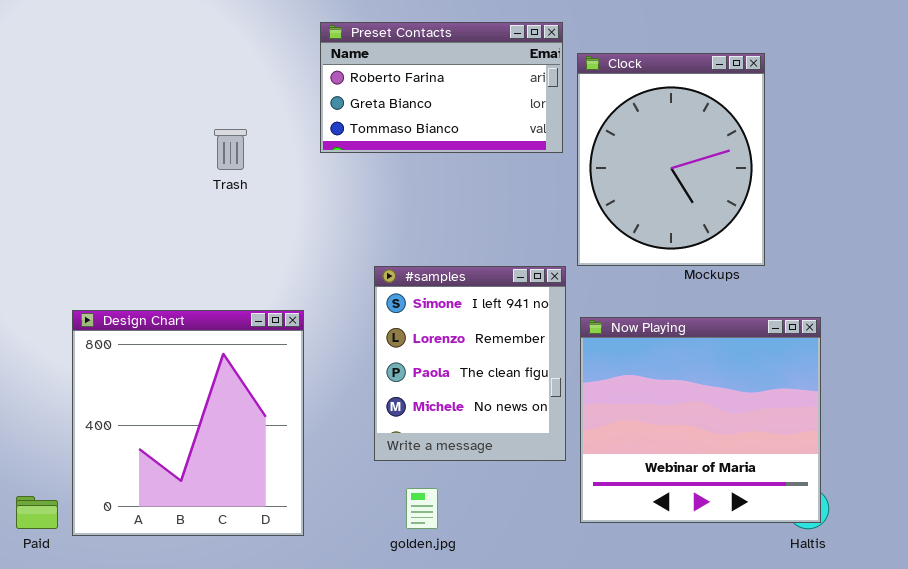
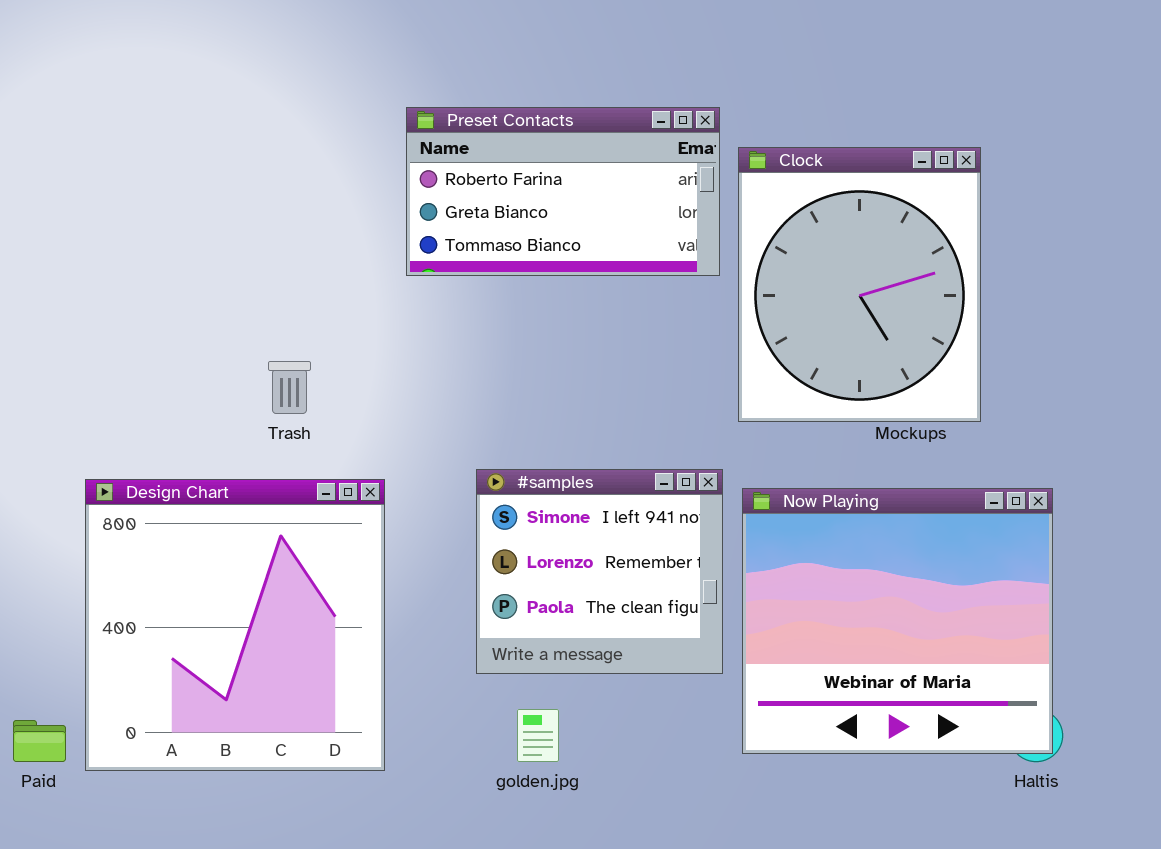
Trash: [214,129,247,170] -> [268,361,311,414], moved
#samples: [374,266,566,461] -> [476,469,723,674], resized

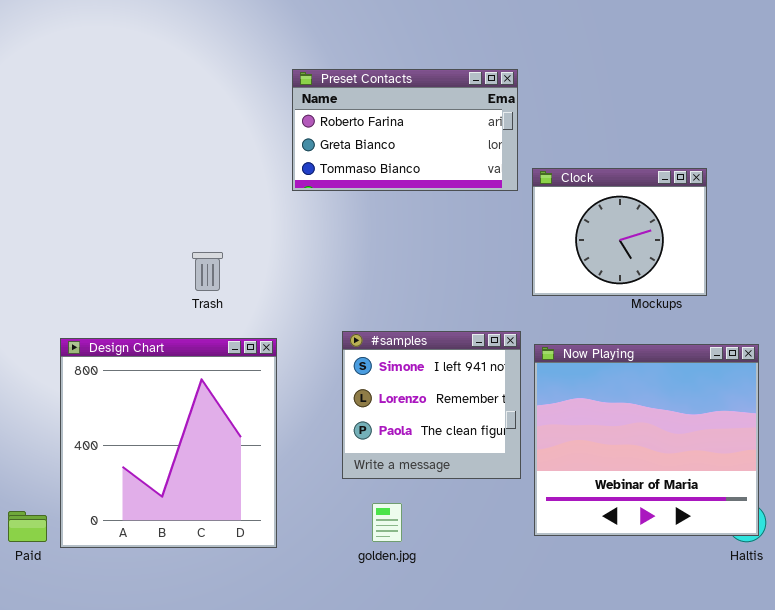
Clock: [738,147,981,422] -> [532,168,707,296], resized

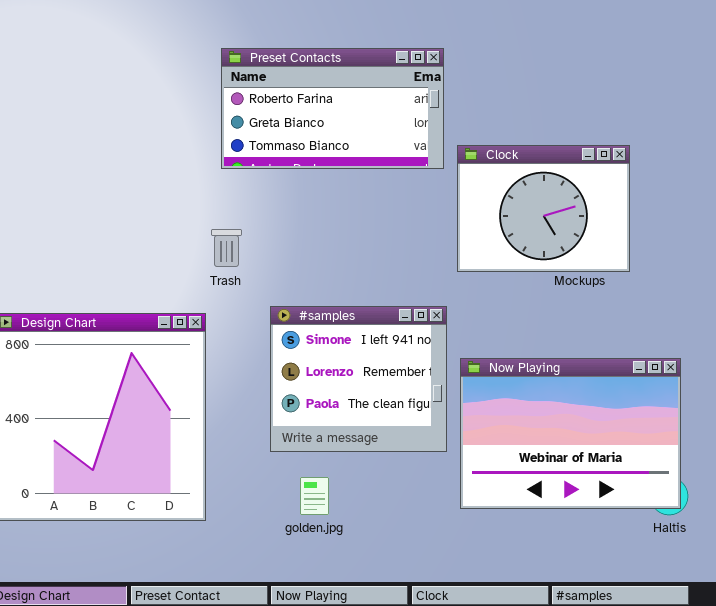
Trash: [192,252,223,291] -> [211,229,242,267], moved
Now Playing: [534,344,759,536] -> [460,358,681,509], resized

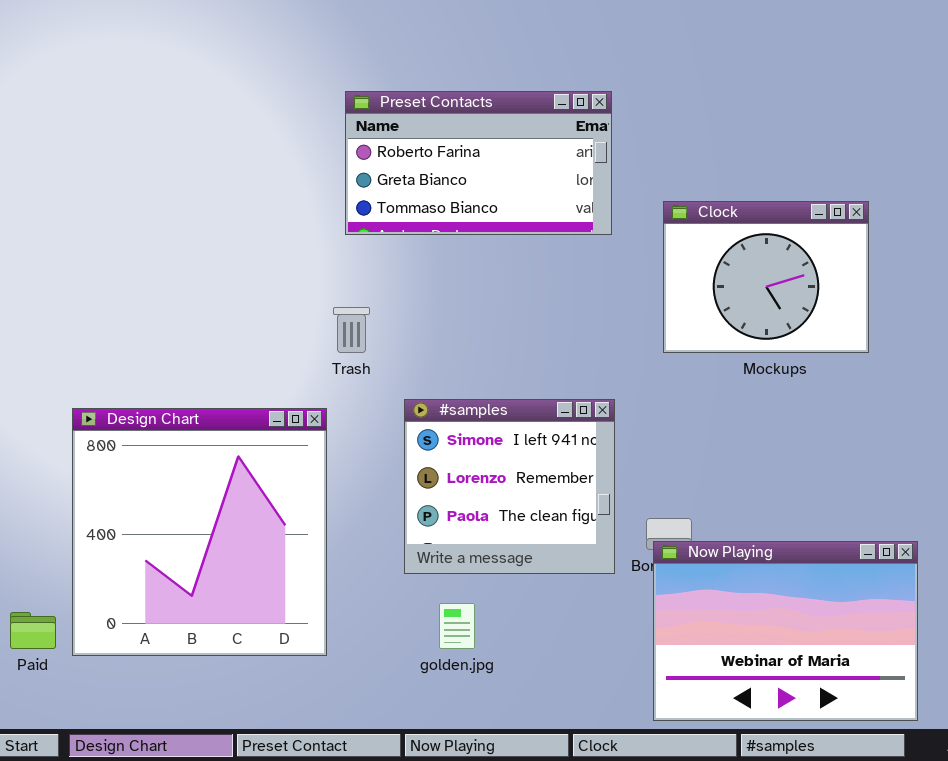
Clock: [457,145,630,272] -> [663,201,869,353], moved
Now Playing: [460,358,681,509] -> [653,541,918,721], moved

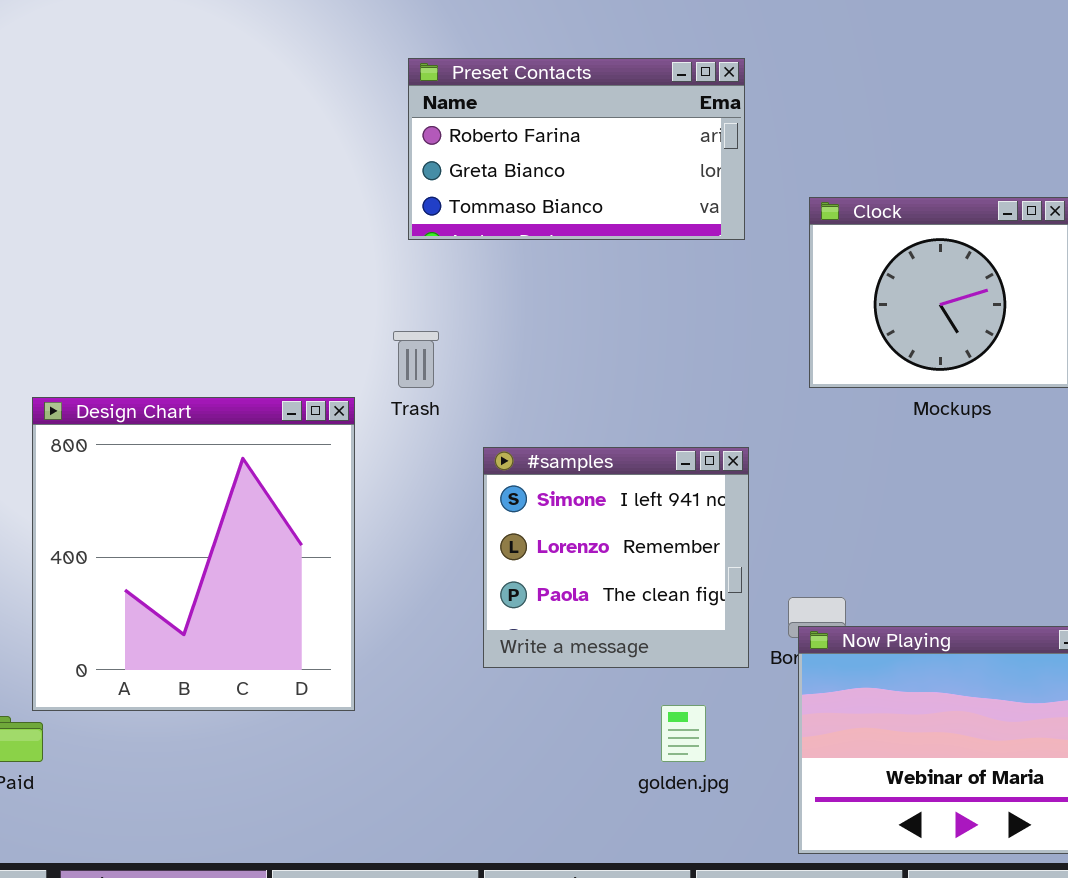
Design Chart: [72,408,327,656] -> [32,397,355,711], moved
golden.jpg: [439,603,475,649] -> [661,705,706,762], moved

